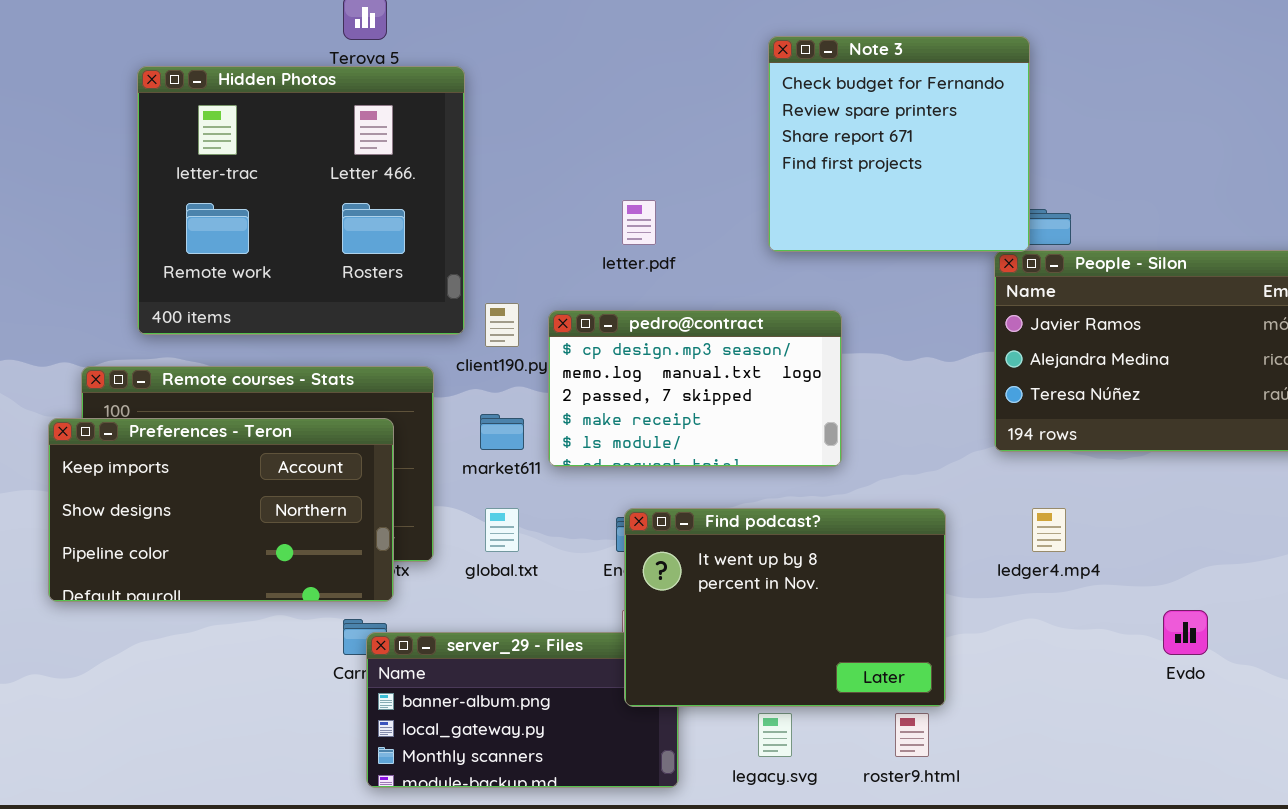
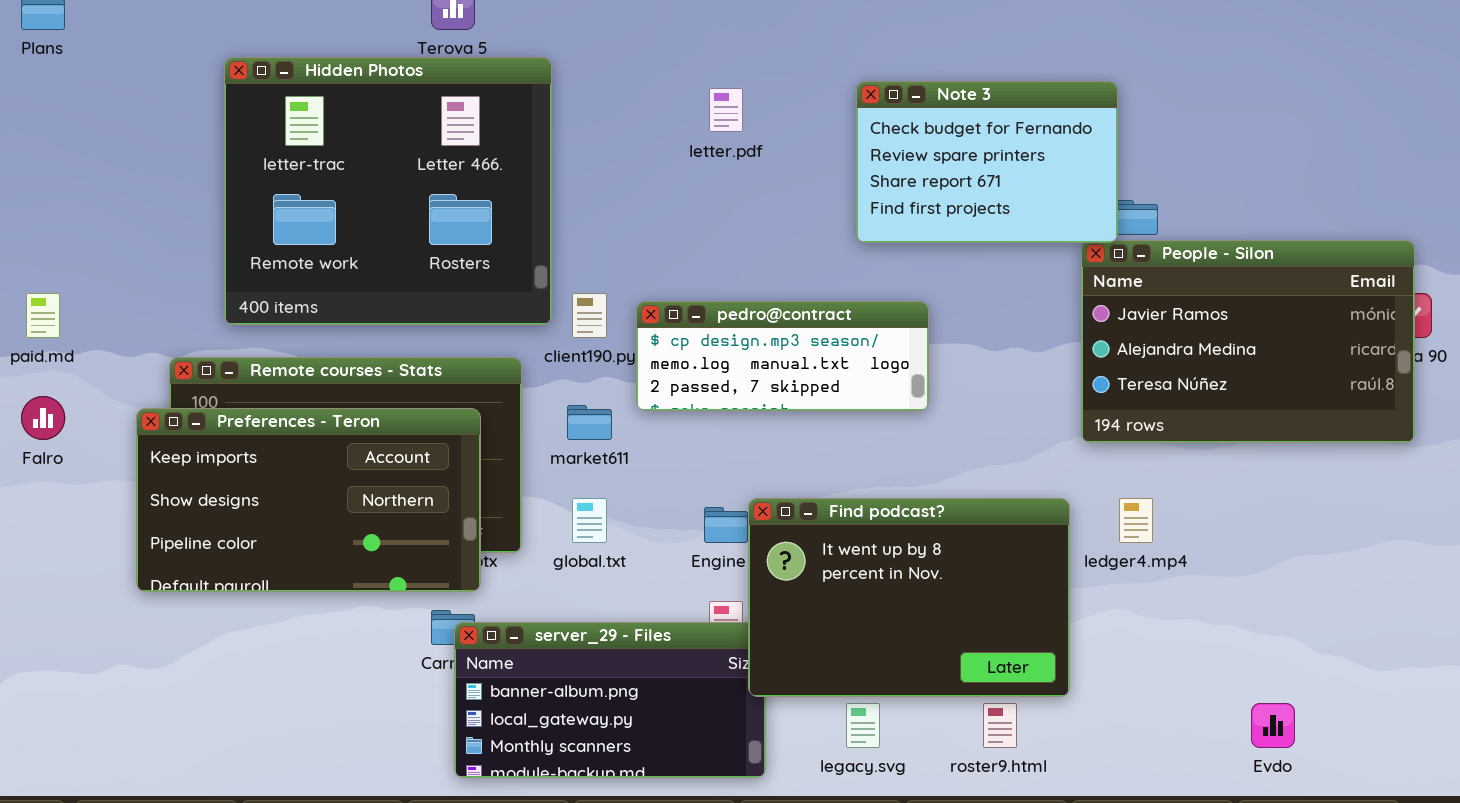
Note 3: [768,36,1030,252] -> [856,81,1118,243], resized
letter.pdf: [622,200,656,245] -> [709,88,743,132], moved
pedro@contract: [548,310,842,467] -> [636,301,929,411], resized
Find podcast?: [624,508,946,707] -> [748,498,1070,697], moved
Evdo: [1163,610,1208,655] -> [1251,703,1295,748], moved

